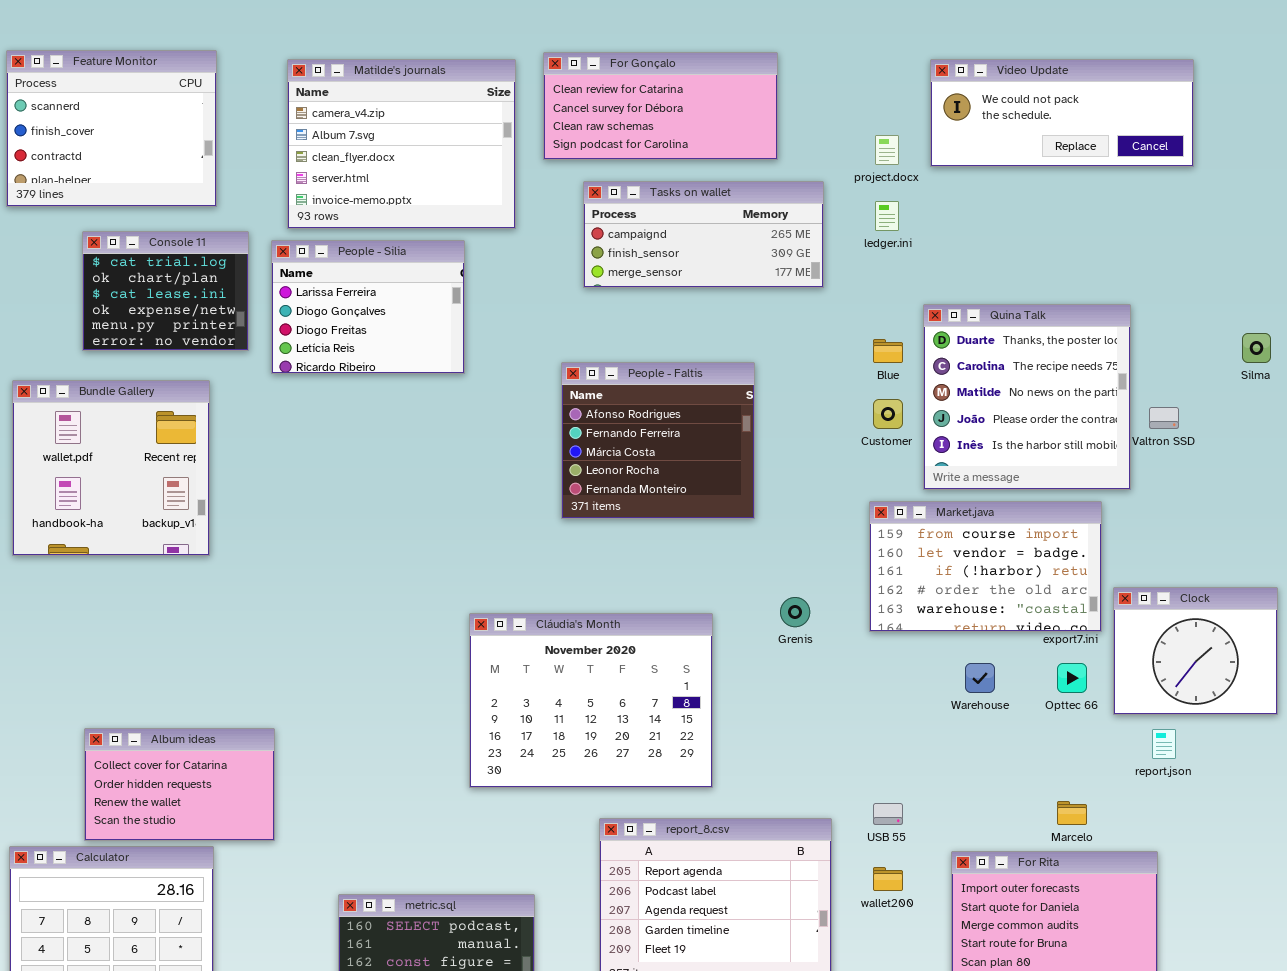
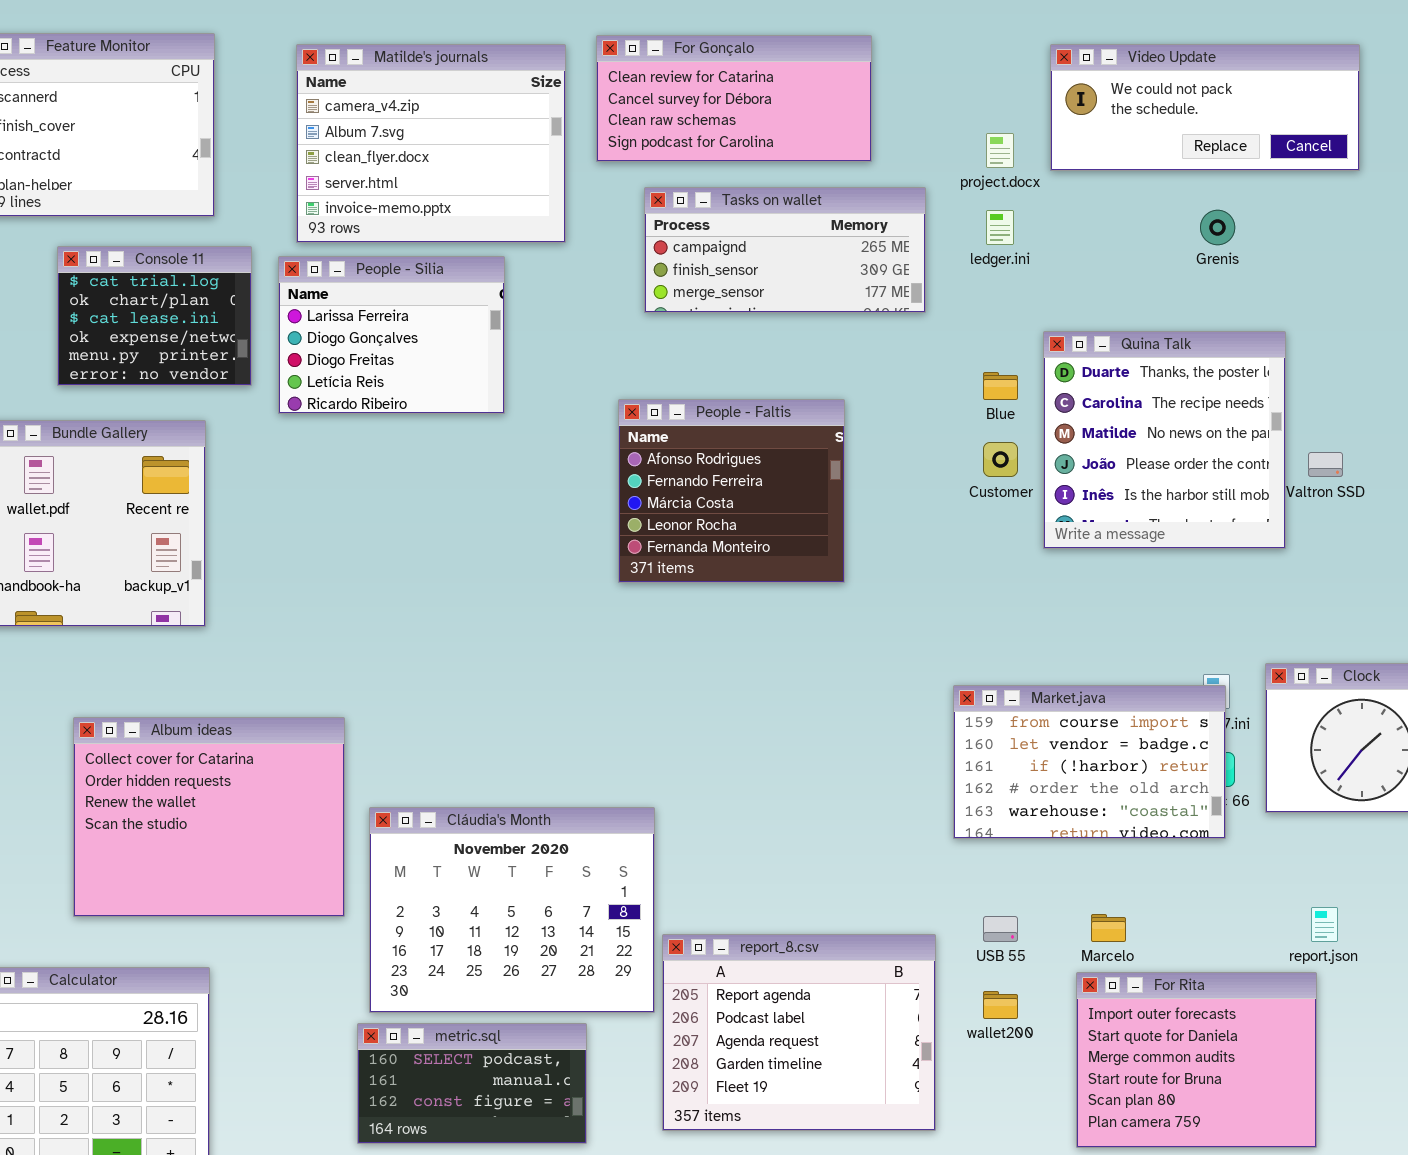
Market.java: [869,501,1102,632] -> [953,685,1226,839], moved
Grenis: [780,597,810,627] -> [1200,210,1235,245], moved
Cláudia's Month: [469,613,713,788] -> [369,807,655,1013], moved
Album ideas: [84,728,275,841] -> [73,717,345,917], moved, resized
report.json: [1152,729,1176,759] -> [1311,907,1338,942], moved
Marcelo: [1057,801,1087,825] -> [1091,914,1126,942], moved

